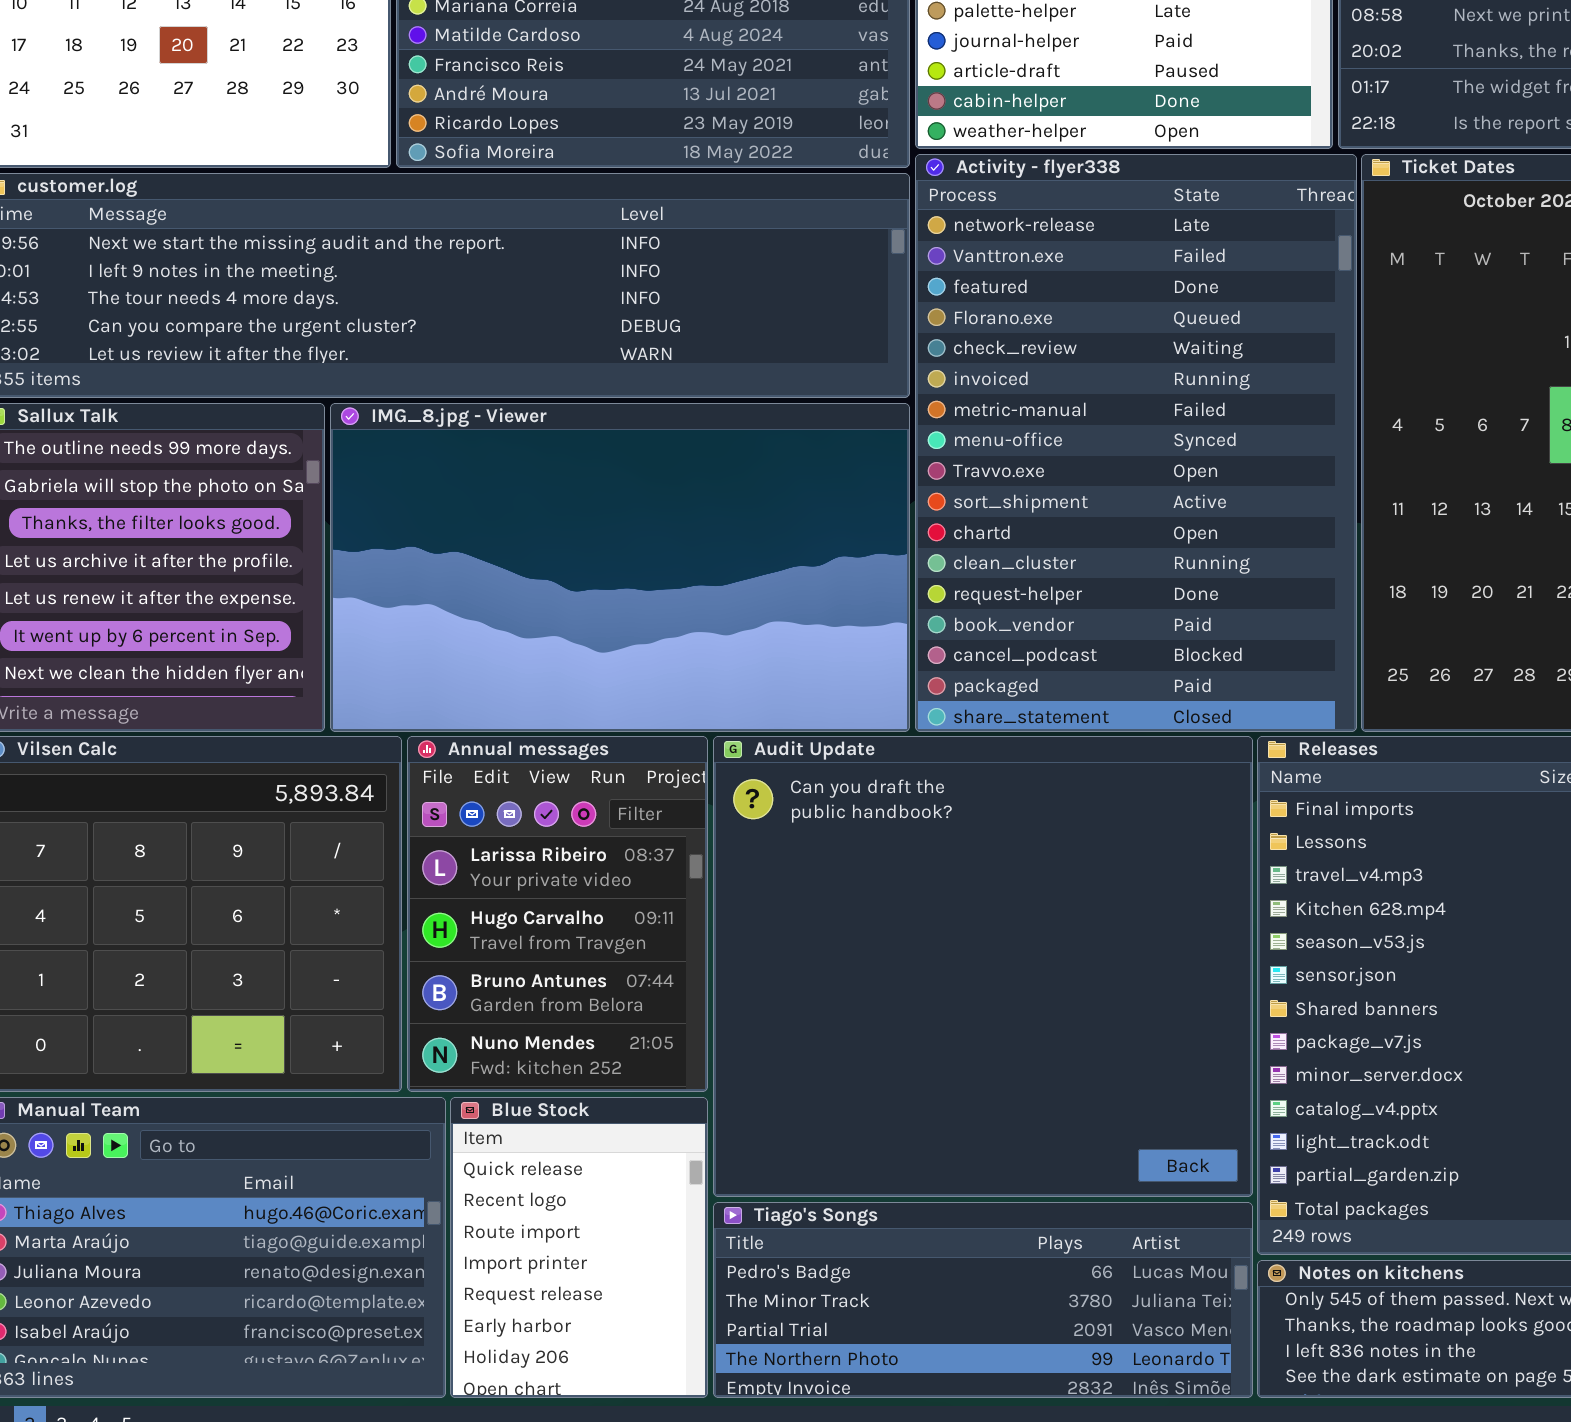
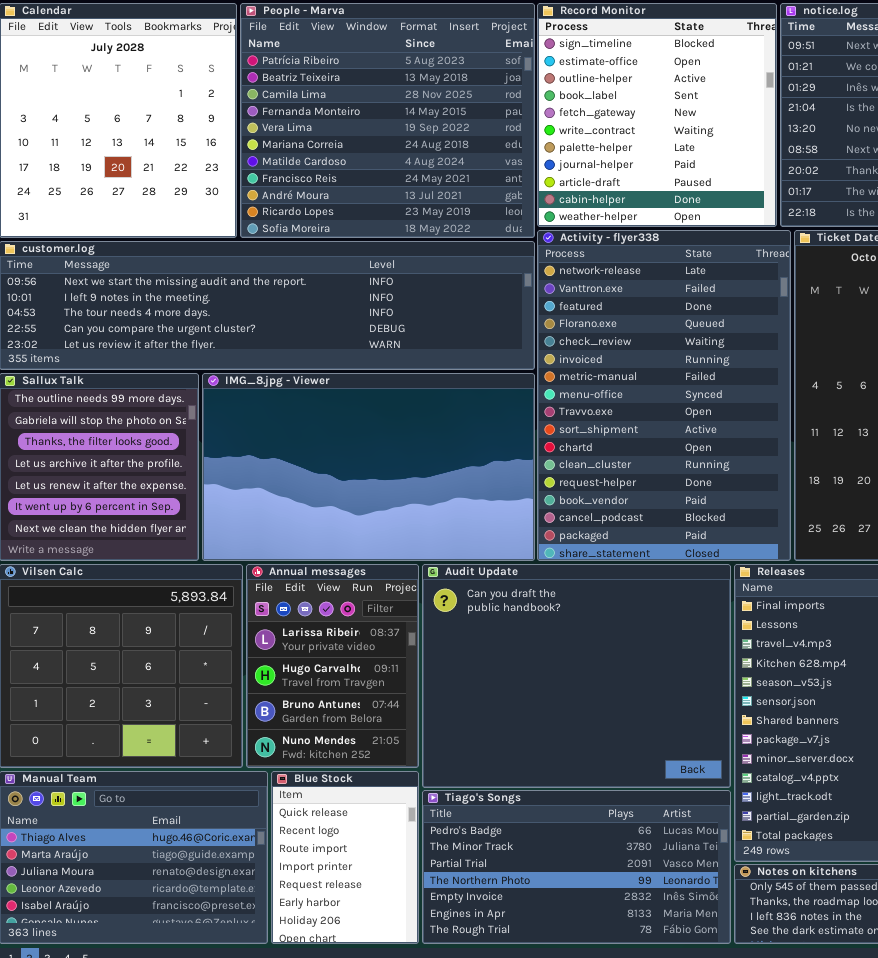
Audit Update: [713,736,1253,1197] -> [422,564,731,788], resized
Tiago's Songs: [713,1202,1253,1398] -> [422,790,731,944], resized

